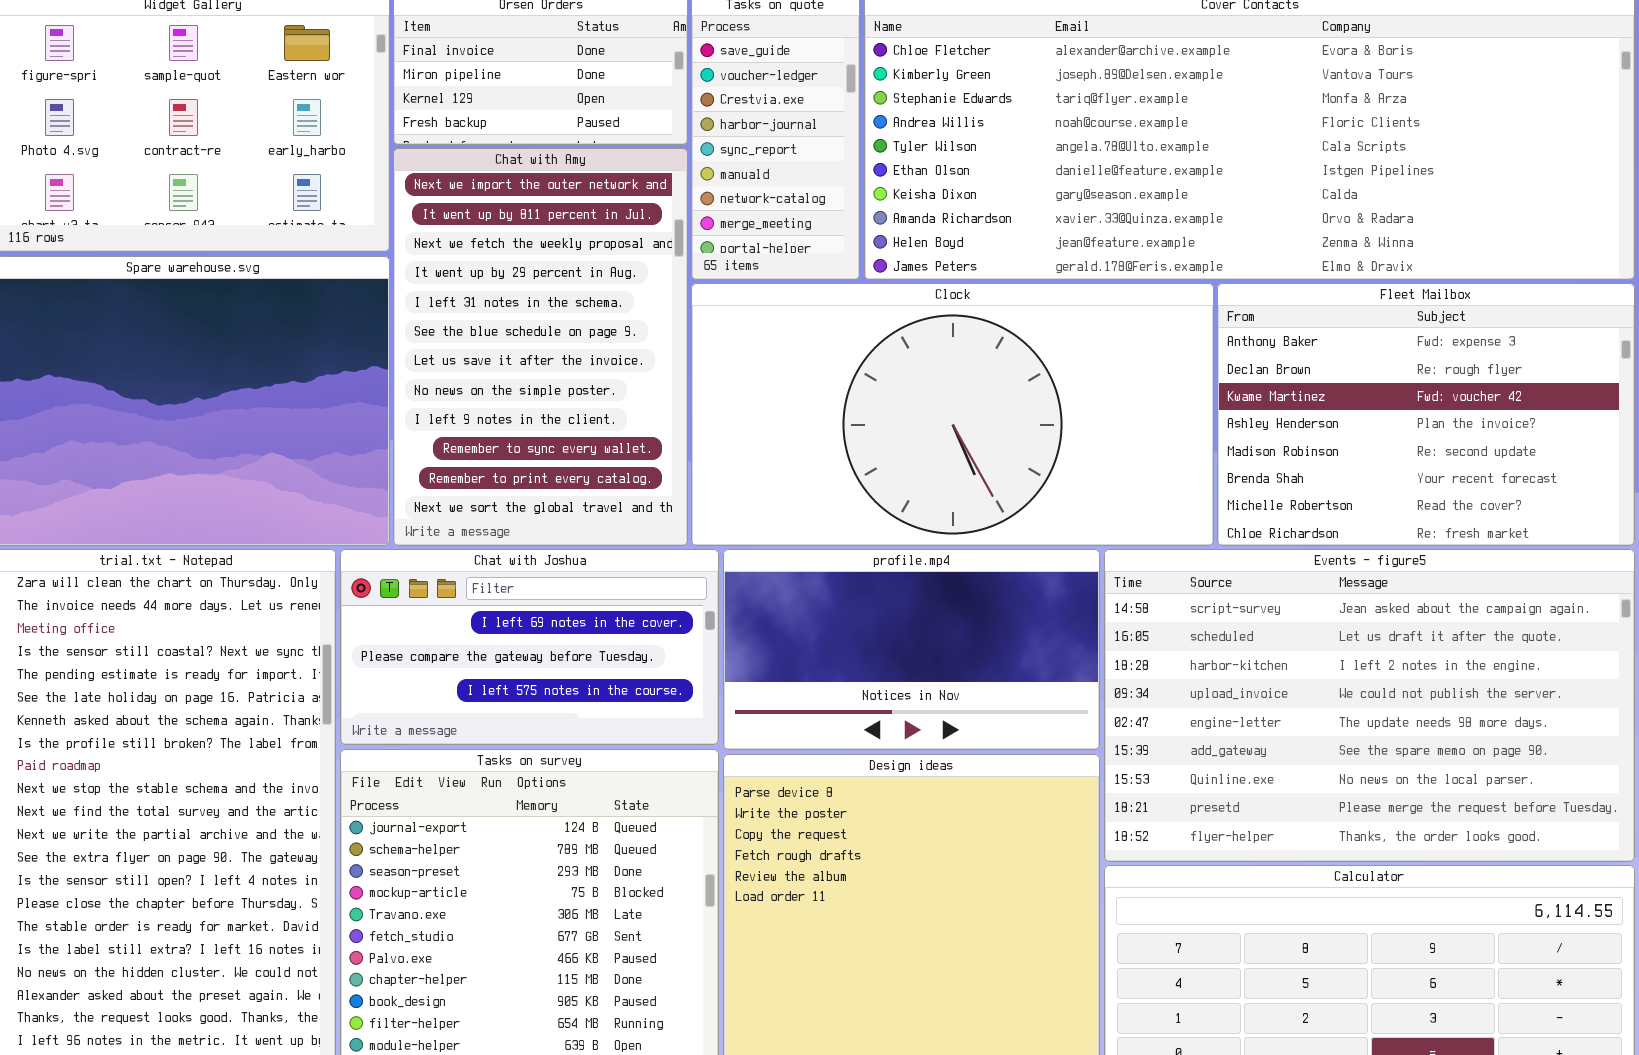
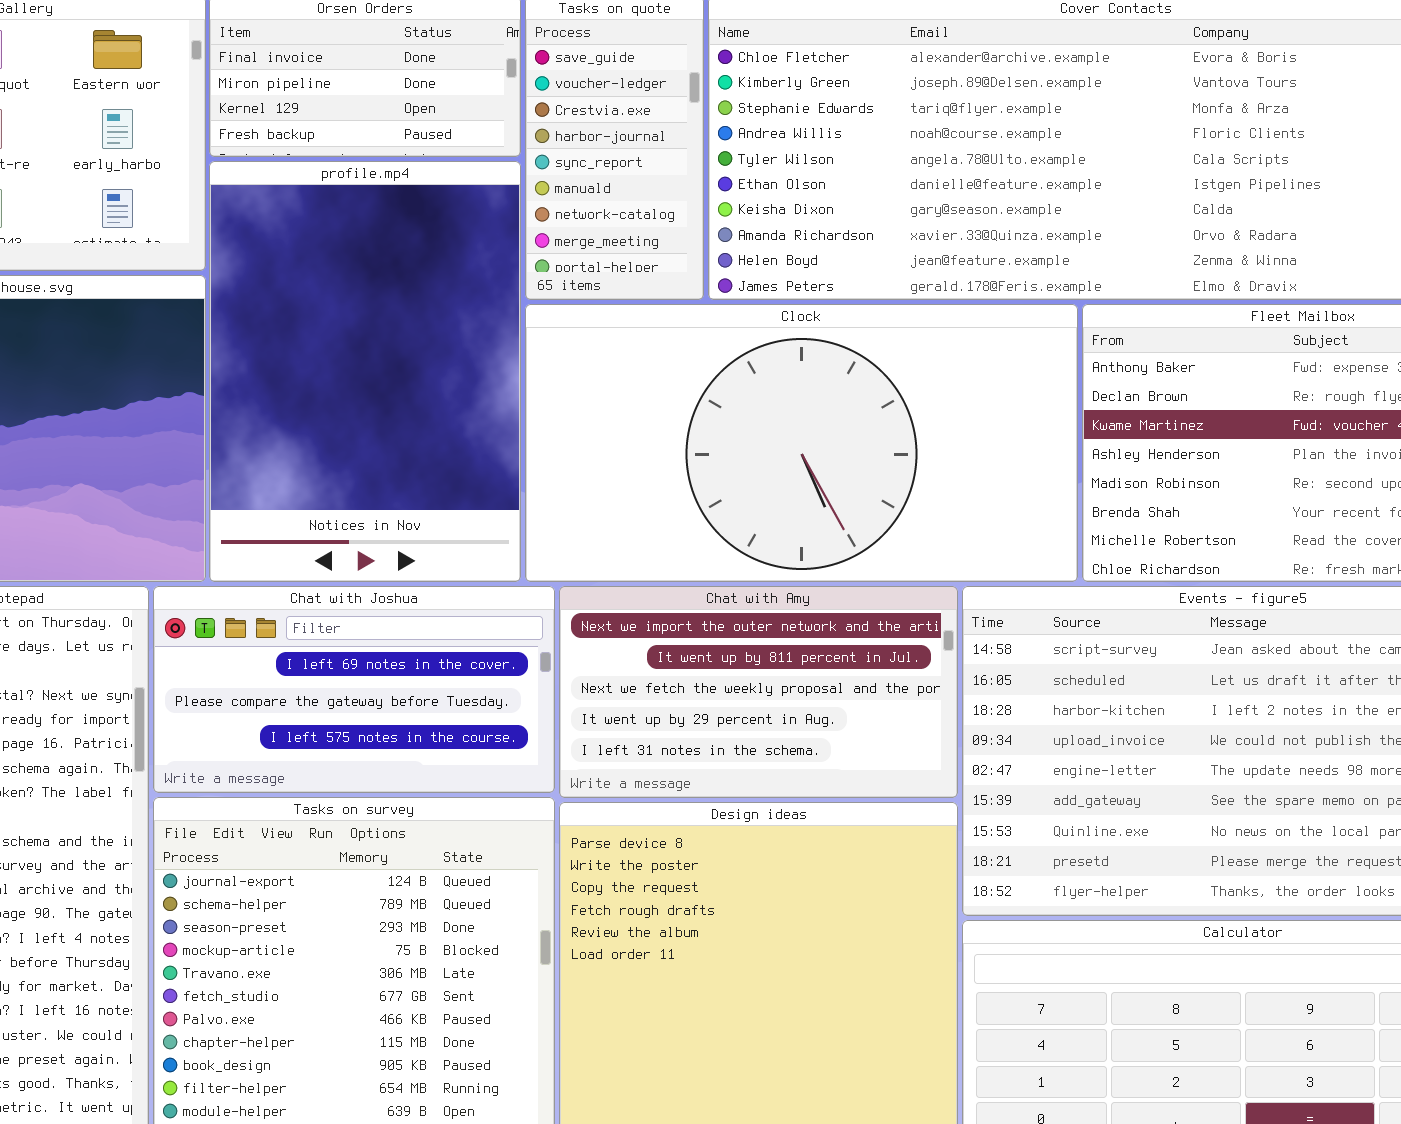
Chat with Amy: [393,148,688,546] -> [559,586,958,798], moved, resized
profile.mp4: [723,549,1100,750] -> [209,161,521,582], moved, resized

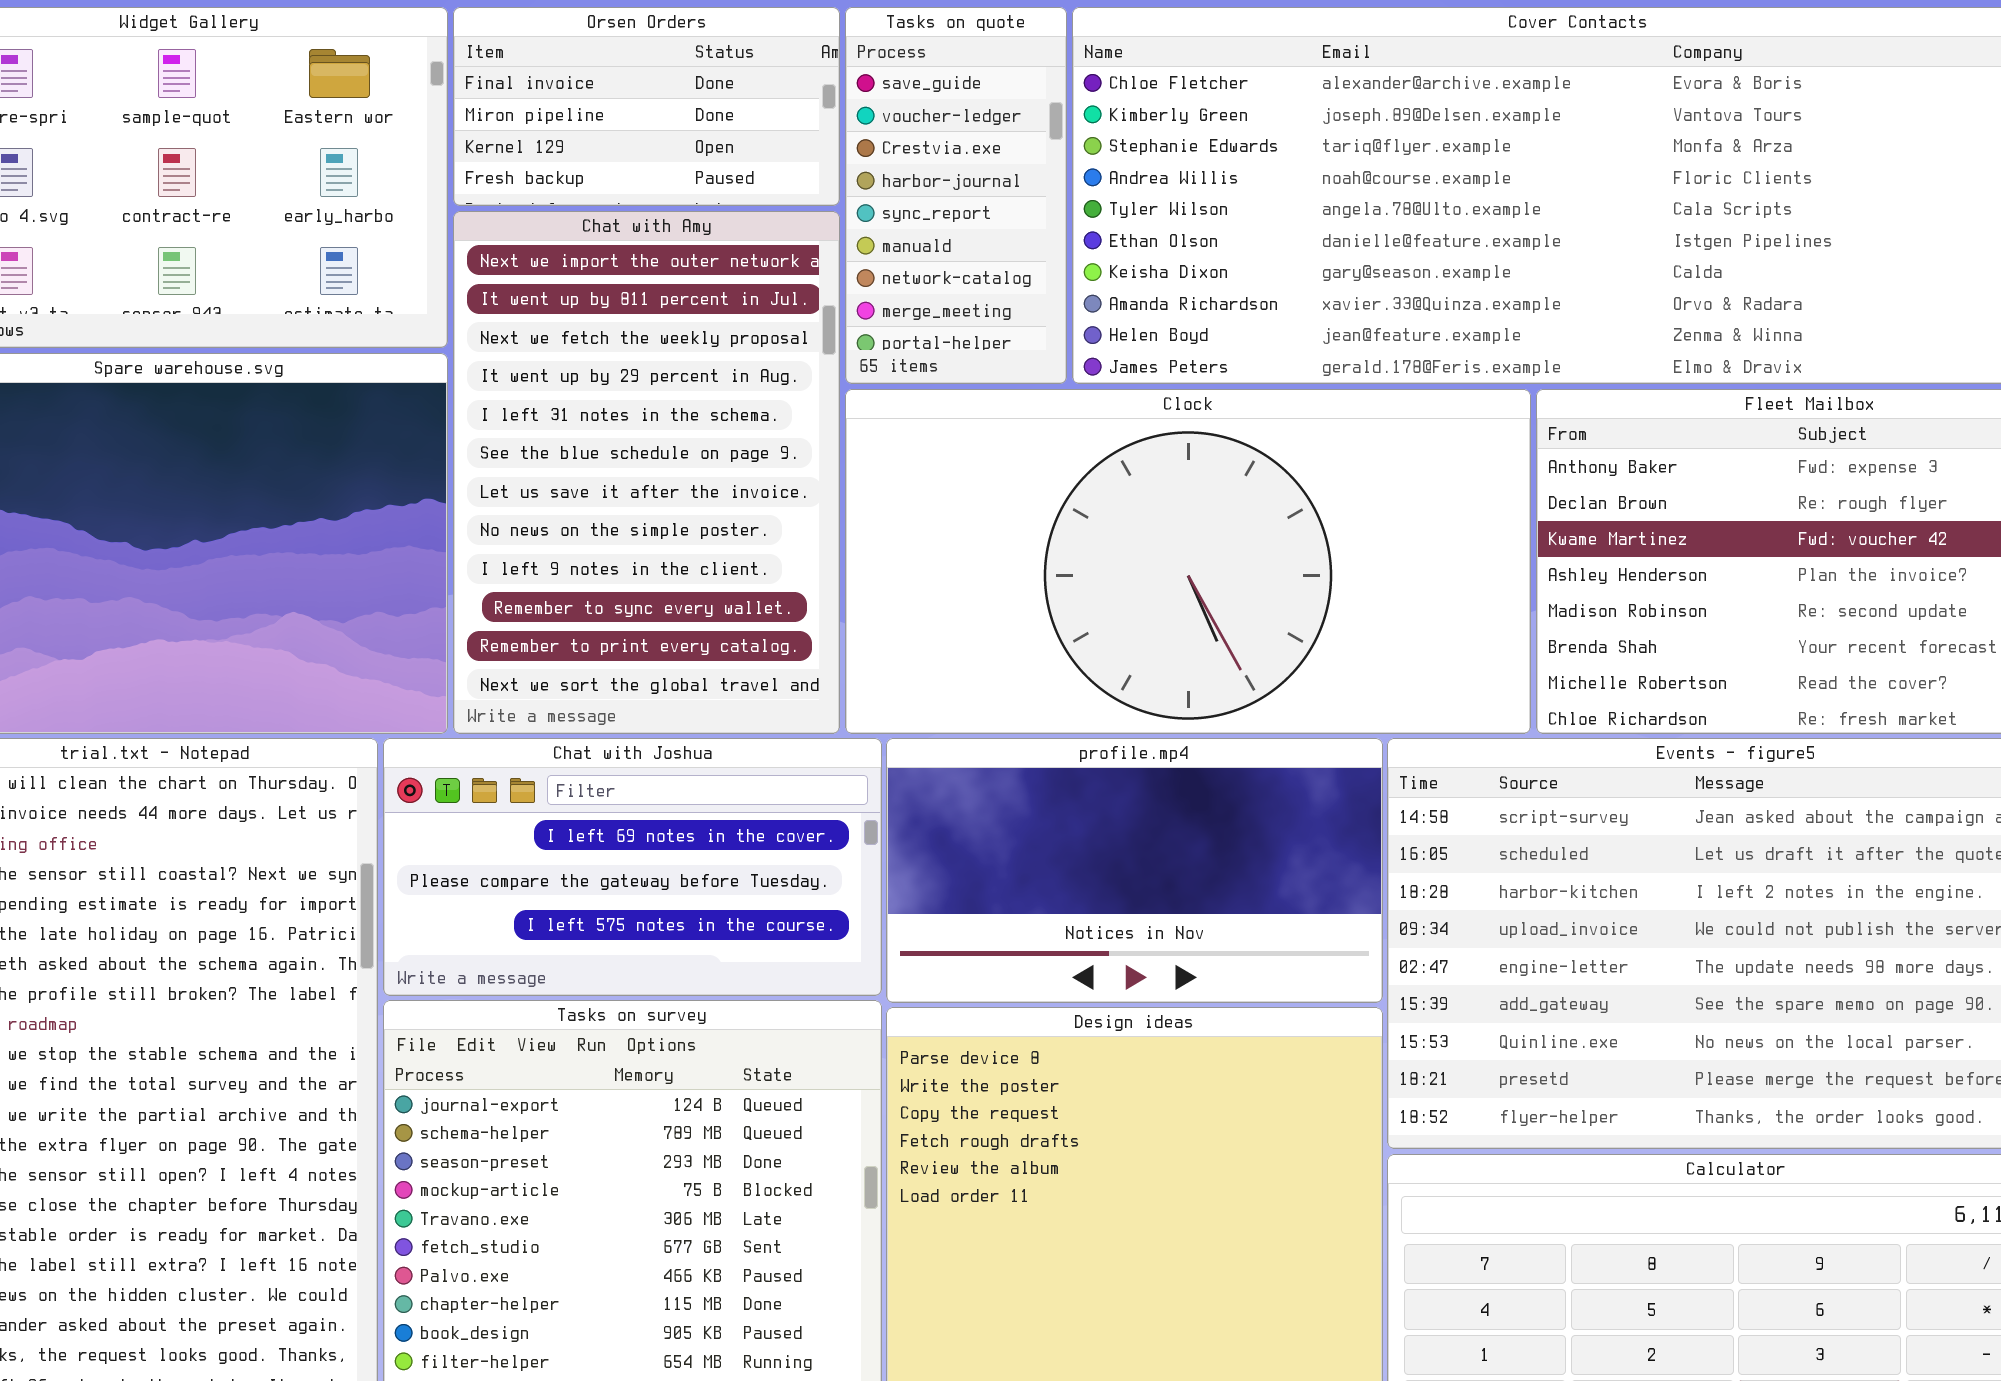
profile.mp4: [209,161,521,582] -> [886,738,1383,1003], moved, resized
Chat with Amy: [559,586,958,798] -> [453,211,840,734], moved, resized

